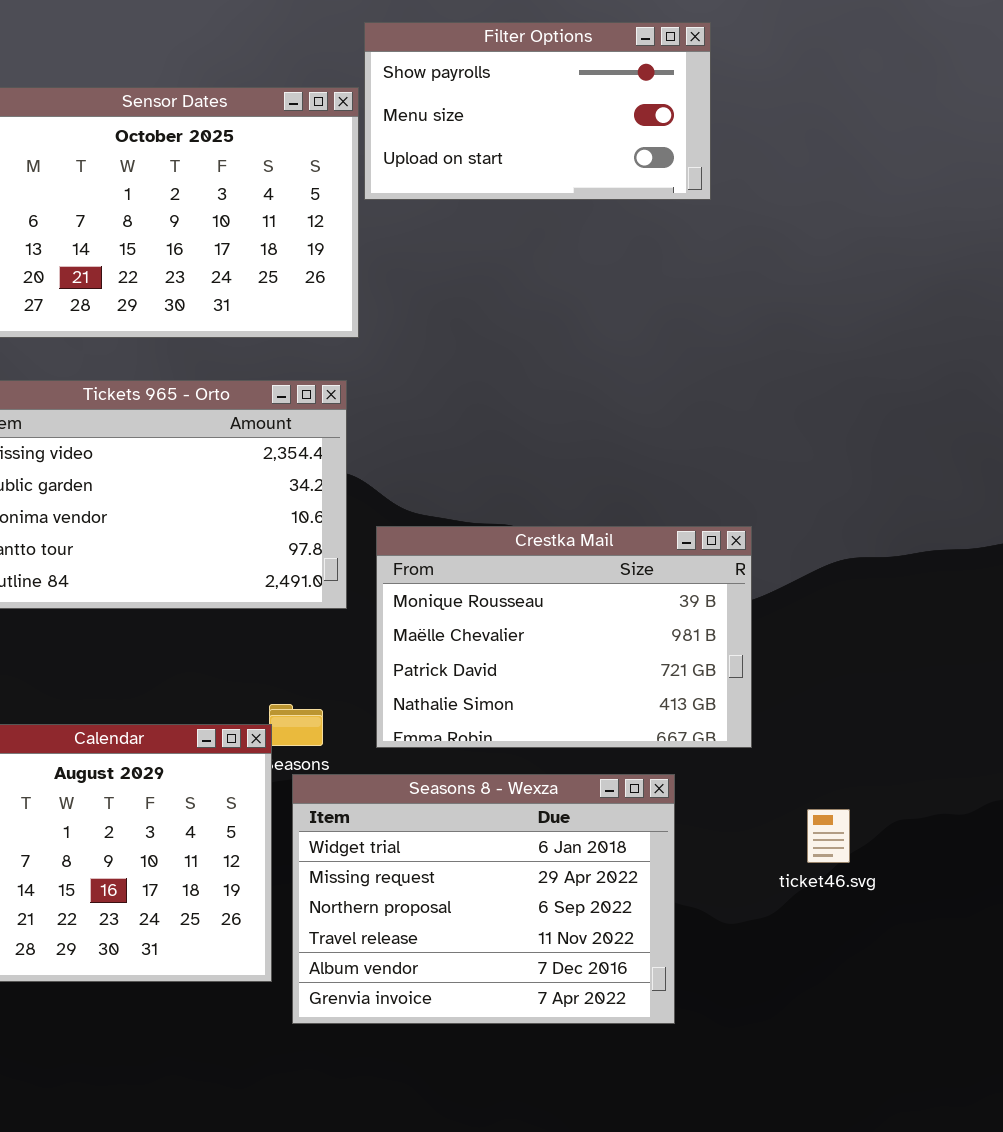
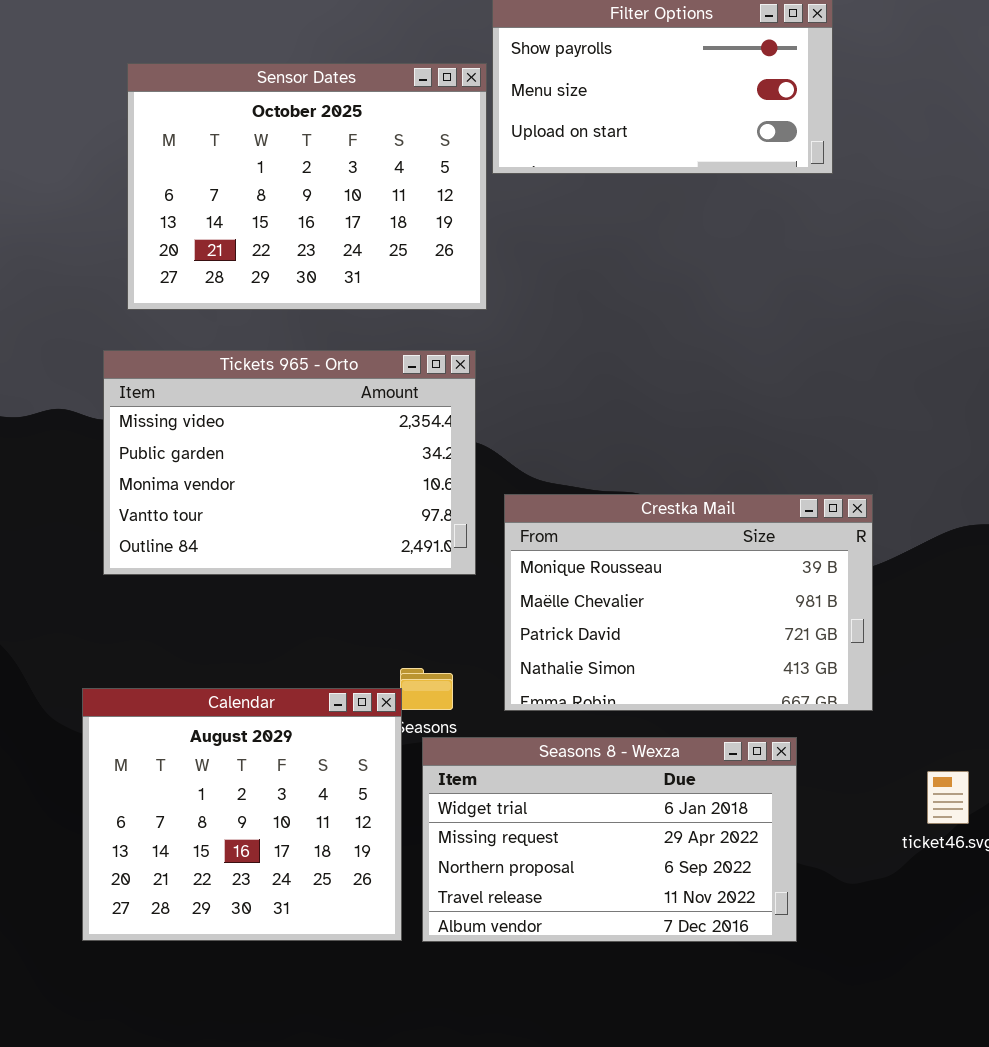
Seasons 8 - Wexza: [292,774,675,1024] -> [422,737,797,942], resized

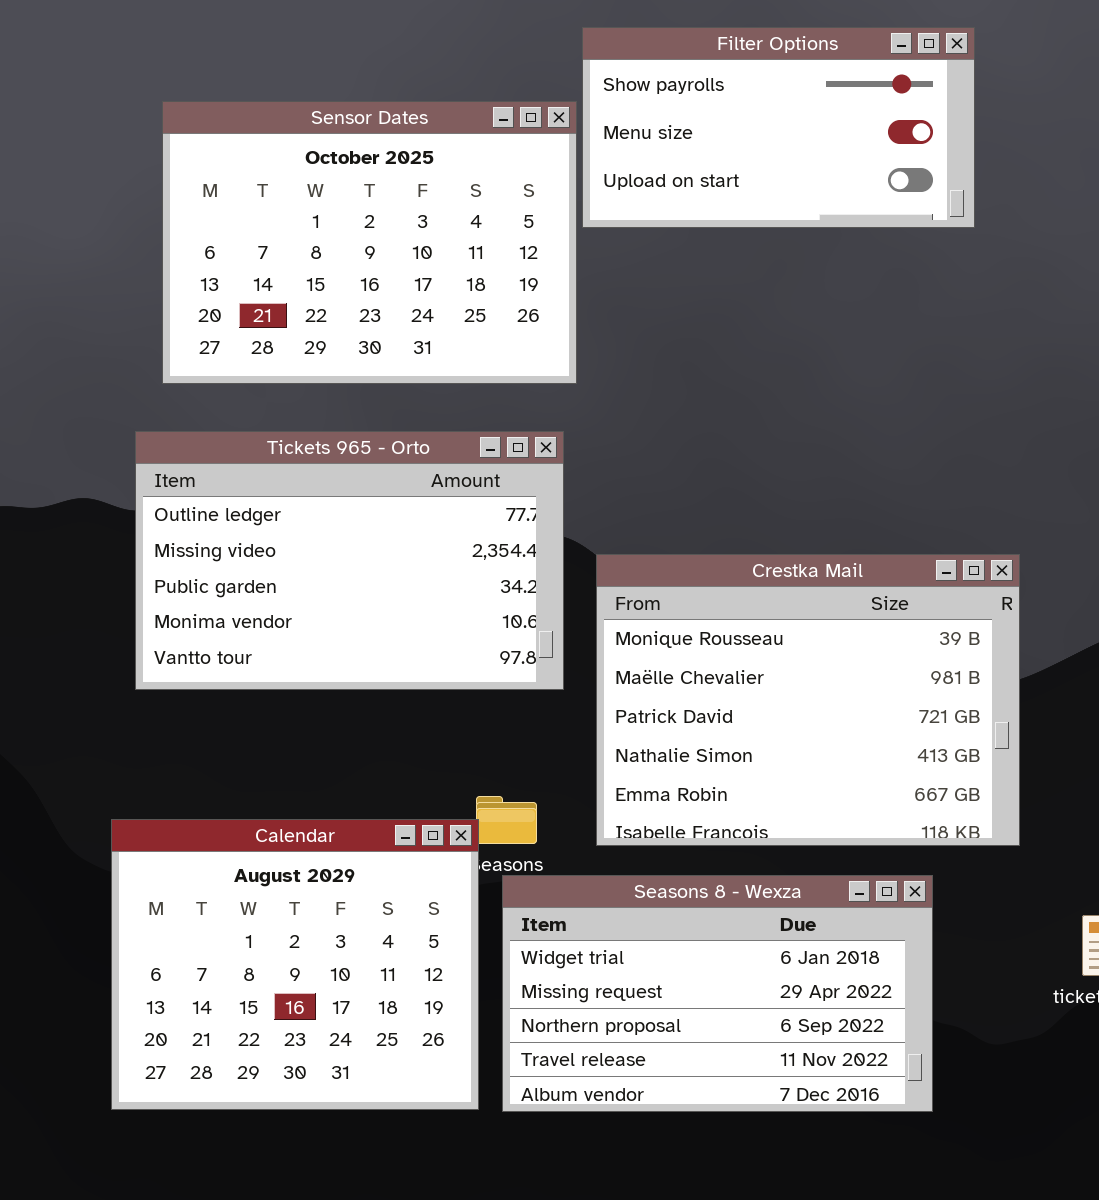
Tickets 965 - Orto: [103,350,476,575] -> [135,431,564,690], scrolled up 1 row
Crestka Mail: [504,494,873,711] -> [596,554,1020,846], resized

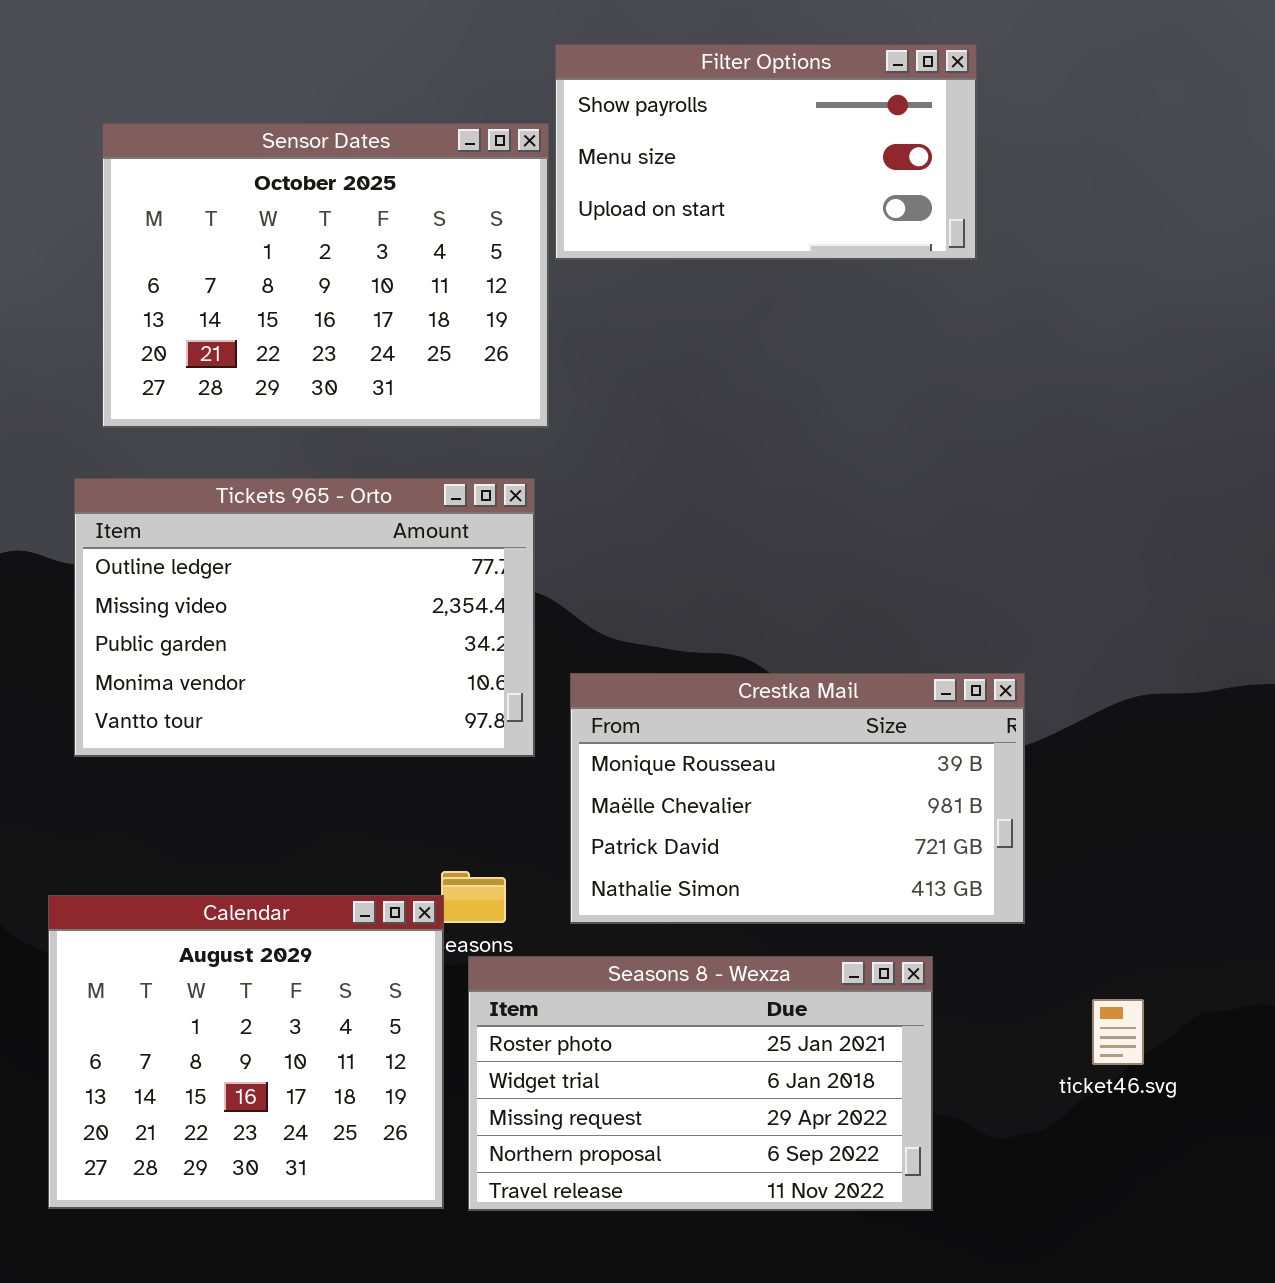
Crestka Mail: [596,554,1020,846] -> [570,673,1025,924], resized
Seasons 8 - Wexza: [502,875,933,1112] -> [468,956,933,1211], scrolled up 1 row

